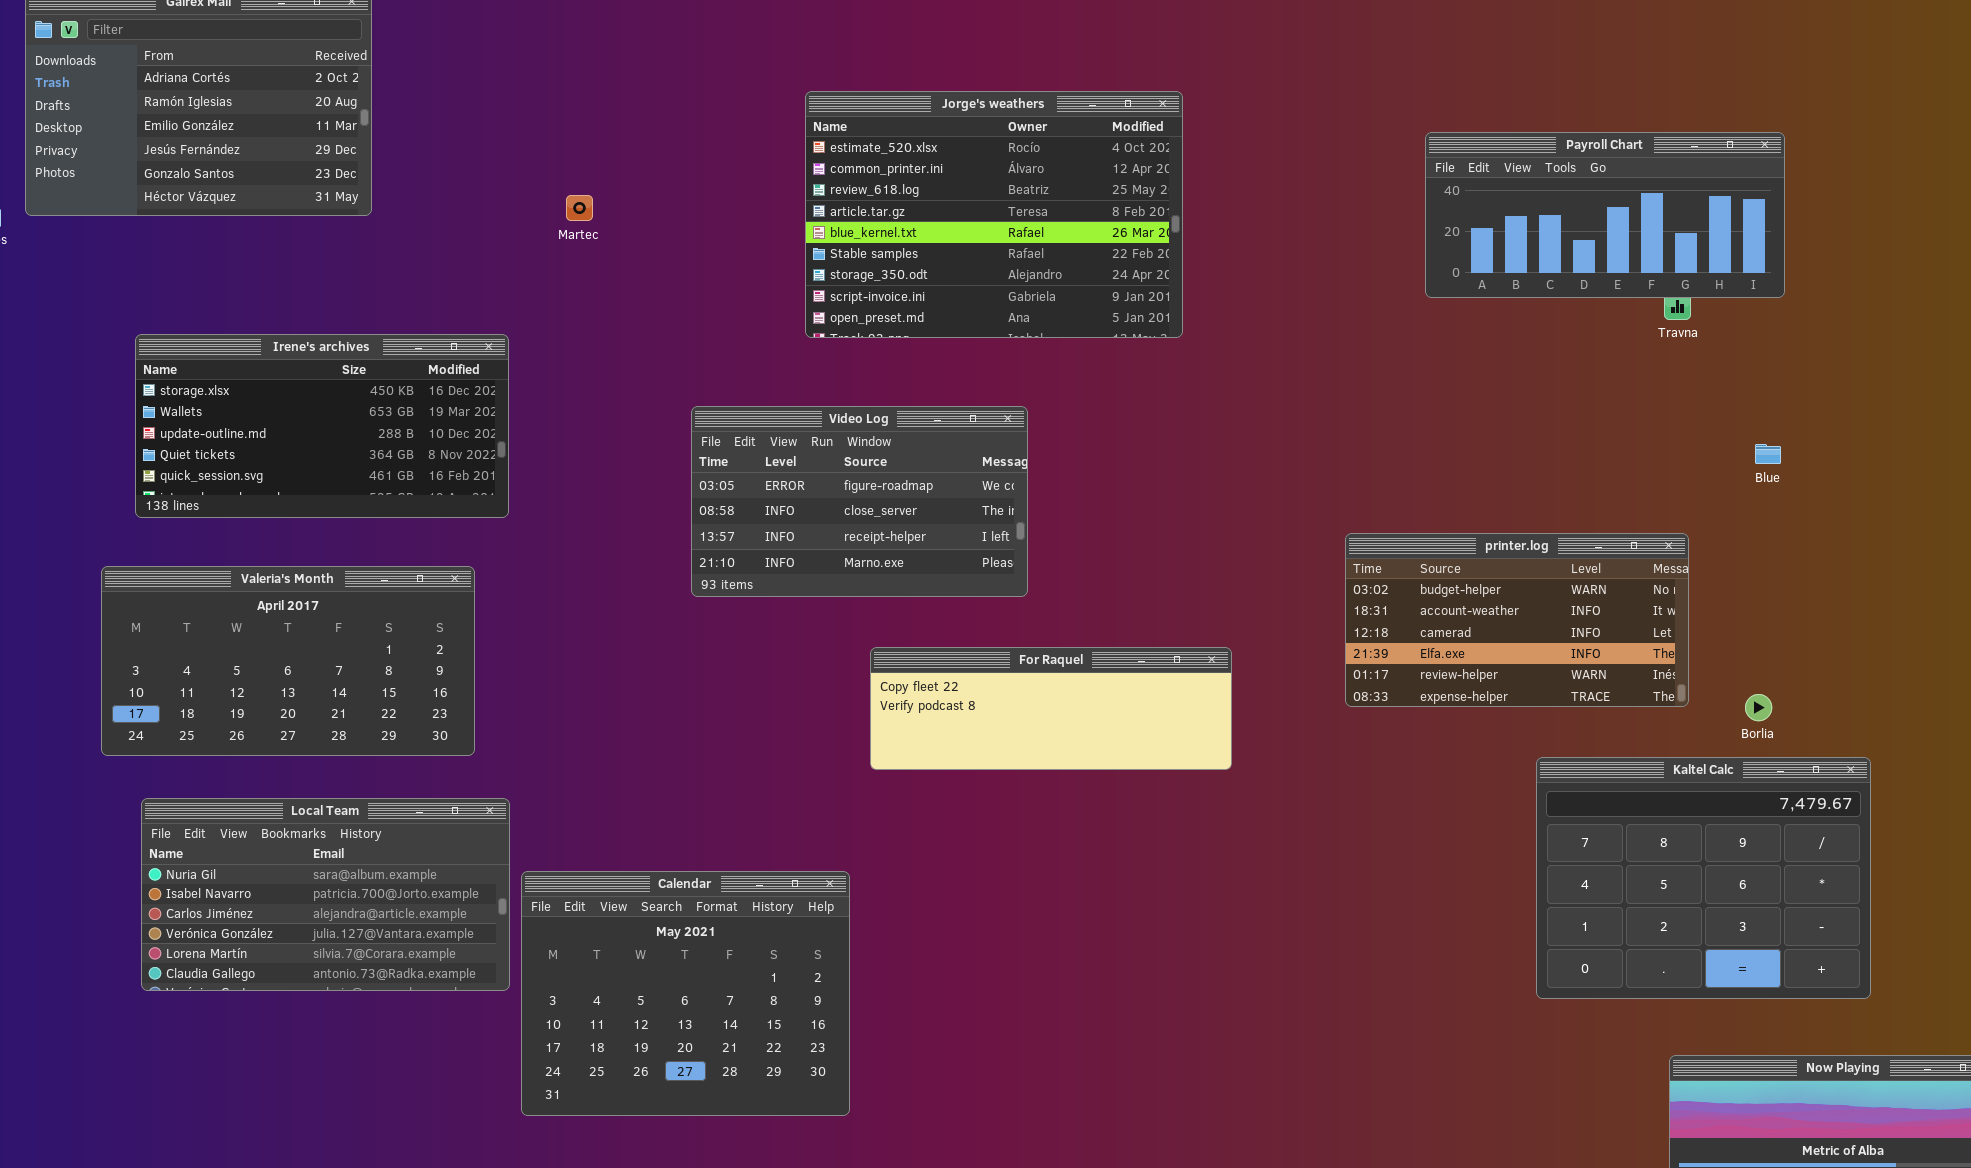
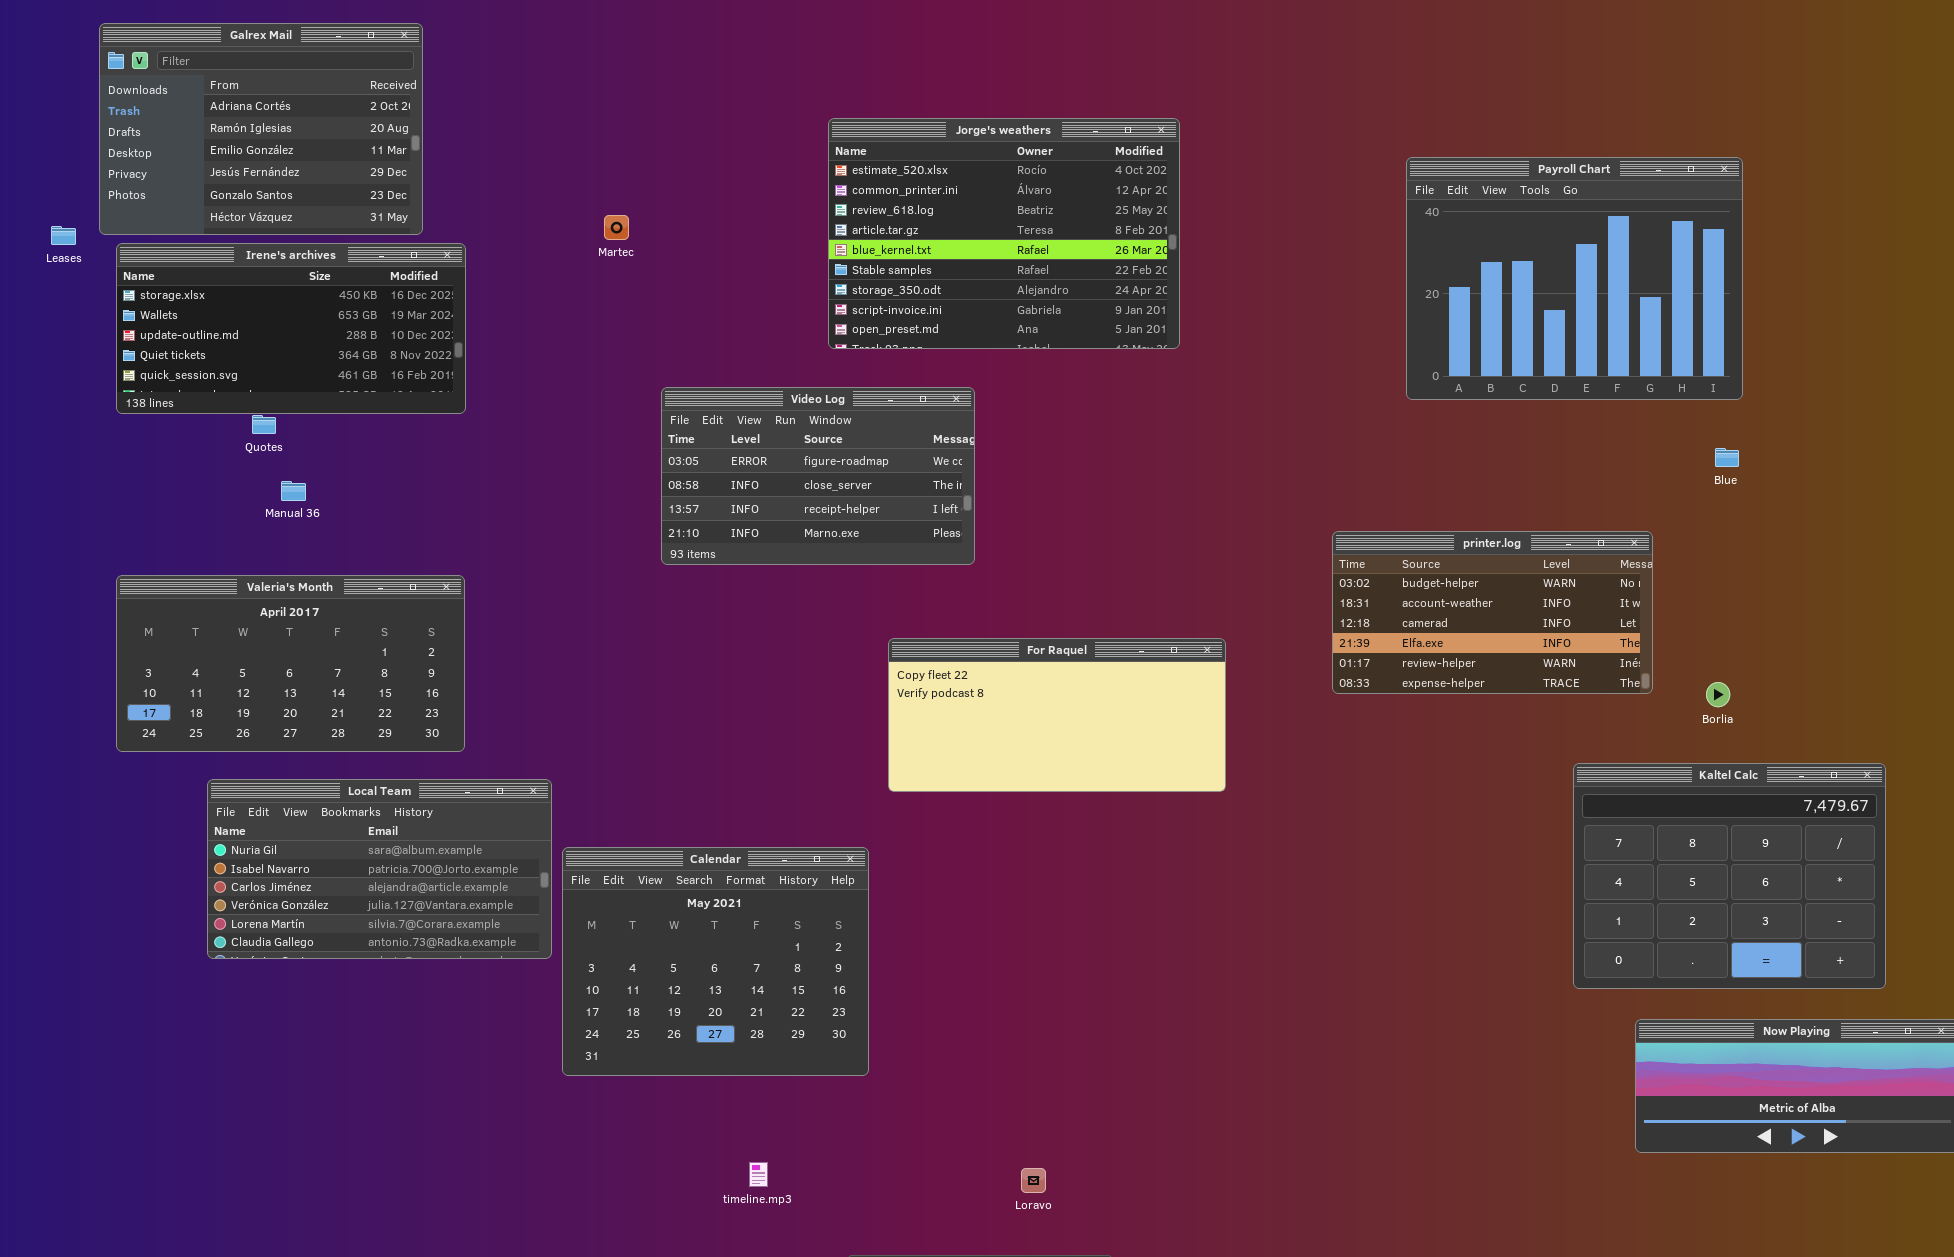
Payroll Chart: [1425,132,1785,298] -> [1406,157,1743,400], resized
Irene's archives: [135,334,509,518] -> [116,243,466,414], moved
Video Log: [691,406,1028,597] -> [661,387,975,565], moved
Valeria's Month: [101,566,475,756] -> [116,575,465,752], moved
For Raquel: [870,647,1232,770] -> [888,638,1226,792], resized
Kaltel Calc: [1536,757,1871,999] -> [1573,763,1886,989], moved

